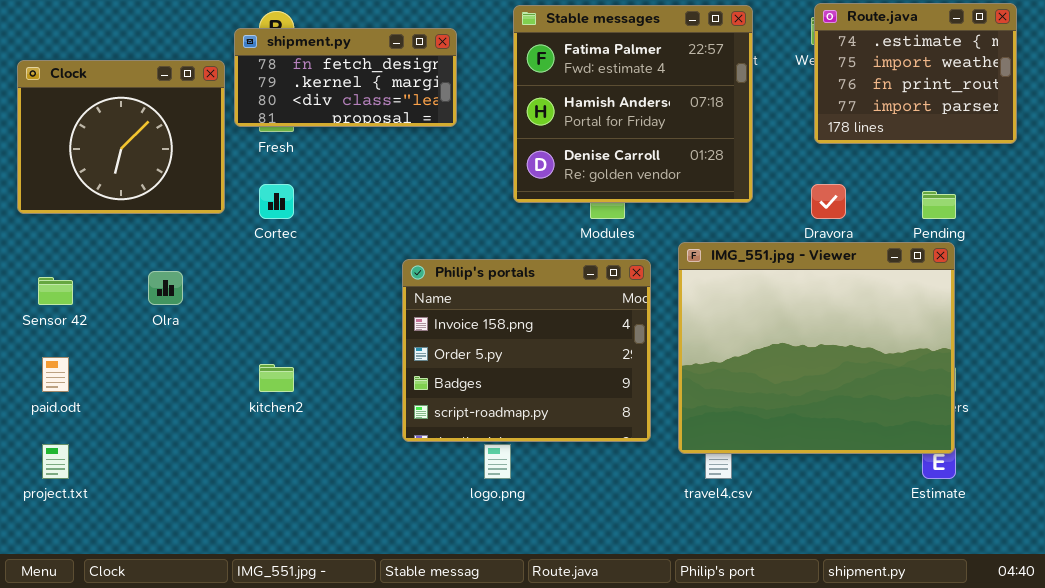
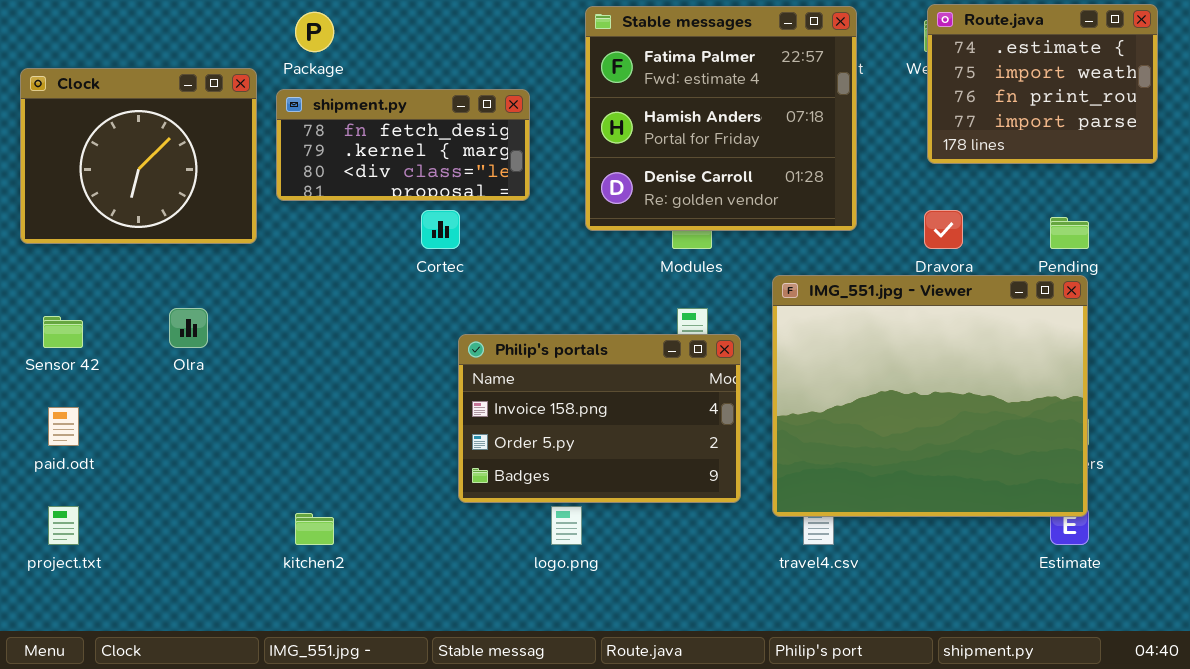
shipment.py: [234,28,457,127] -> [276,89,530,201], moved
Cortec: [259,184,294,219] -> [421,210,460,249], moved
Philip's portals: [402,259,651,442] -> [458,334,741,503], resized
kitchen2: [259,364,294,392] -> [295,513,334,545], moved

